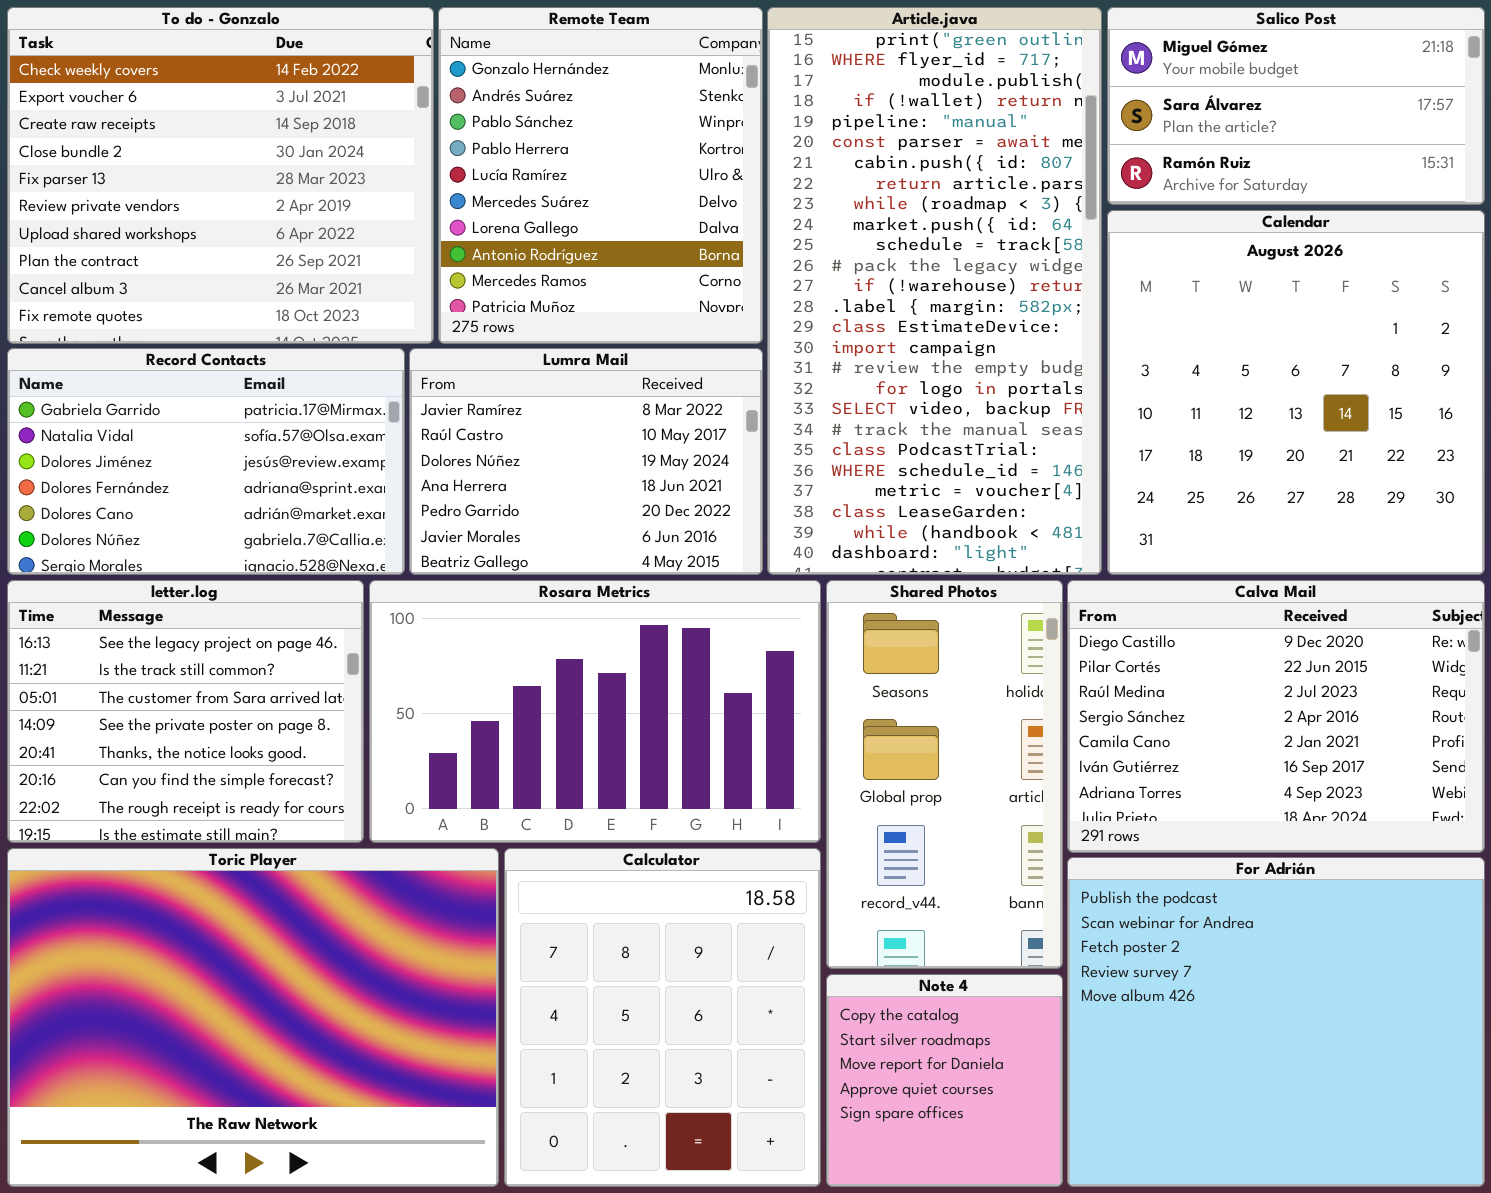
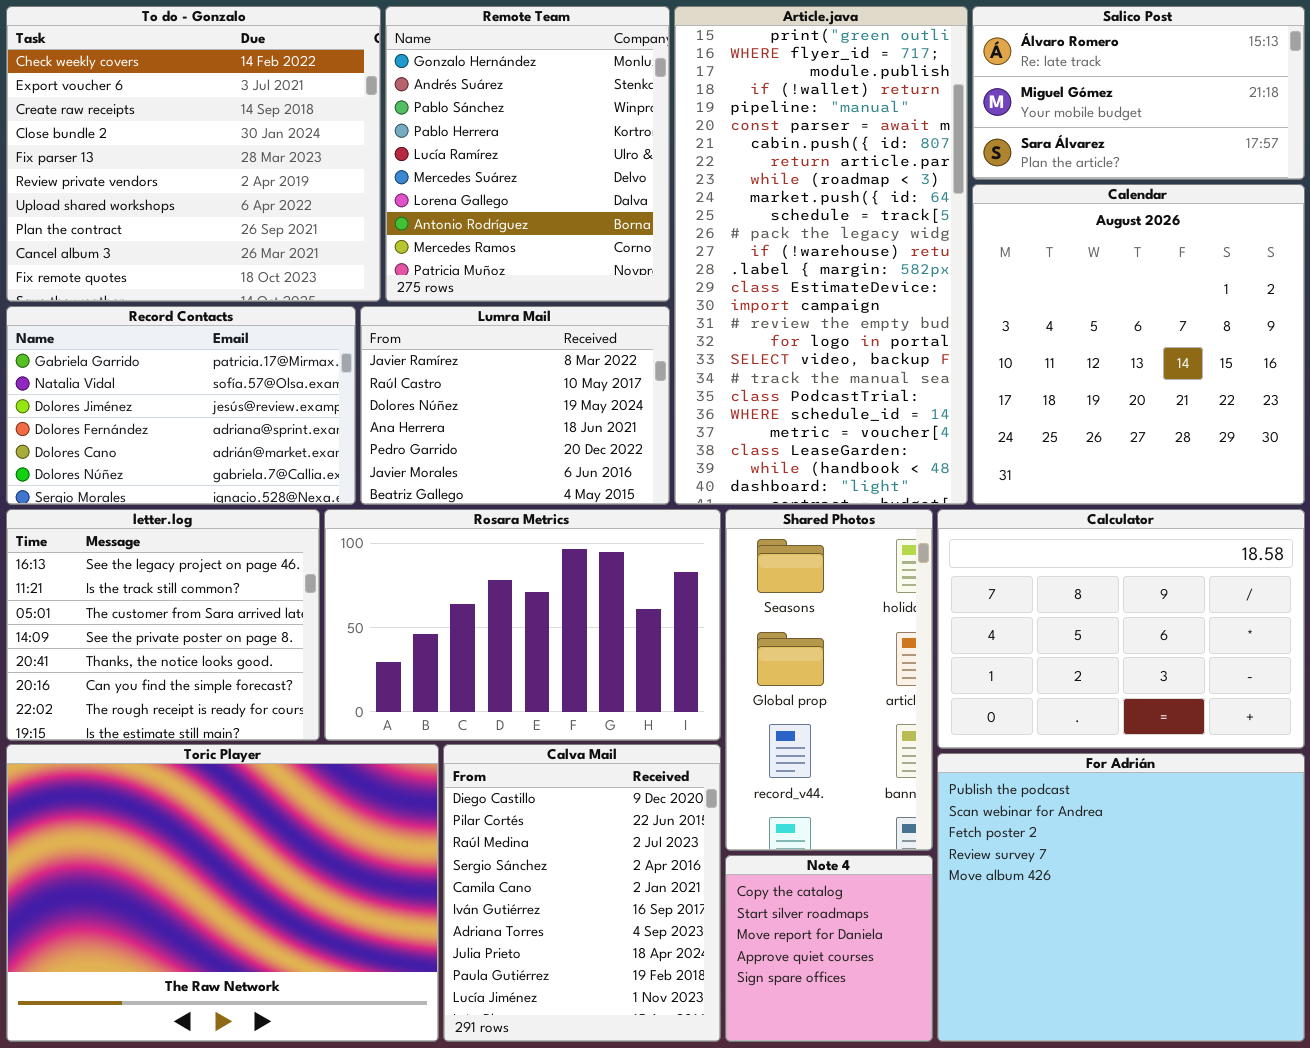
Salico Post: [1107,7,1485,205] -> [972,6,1305,180], scrolled up 1 row
Calva Mail: [1067,580,1485,853] -> [443,744,721,1042], moved, resized
Calculator: [504,848,821,1187] -> [937,509,1305,749], moved, resized

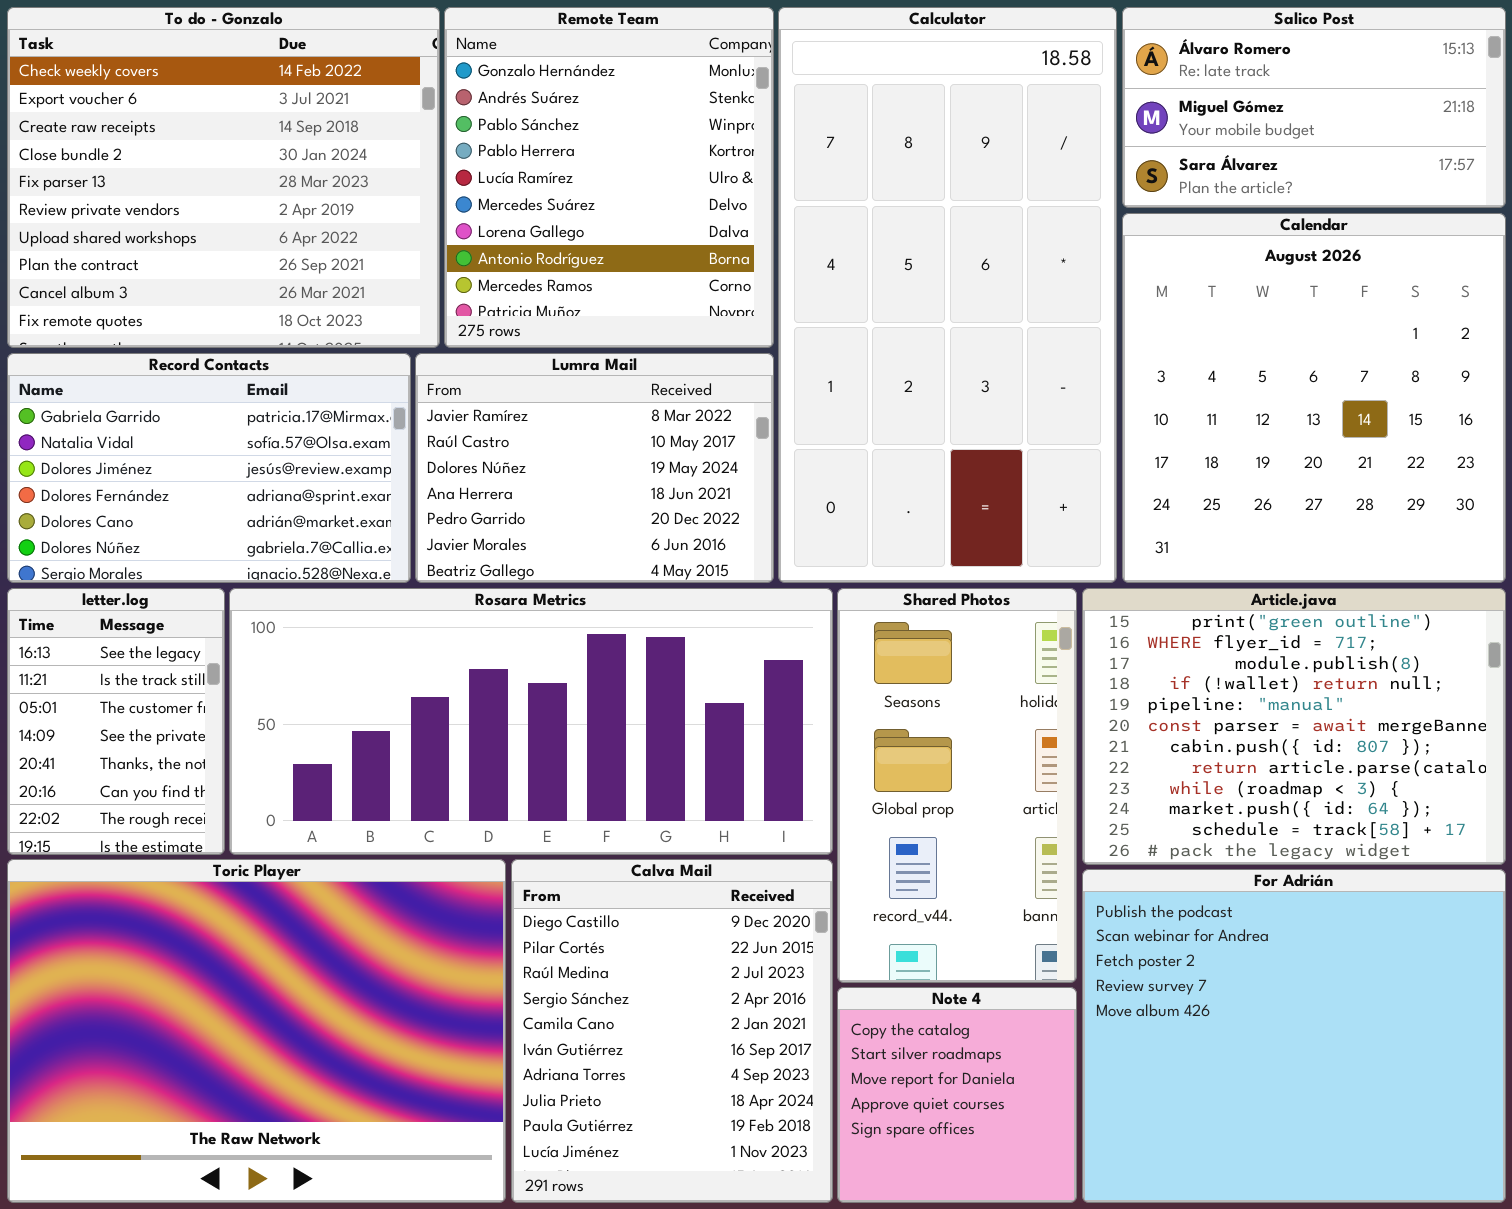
Article.java: [674,6,968,505] -> [1082,588,1506,865], moved, resized
letter.log: [6,509,320,741] -> [7,588,225,855], resized
Rosara Metrics: [324,509,721,741] -> [229,588,833,855], resized
Calculator: [937,509,1305,749] -> [778,7,1117,583], moved, resized

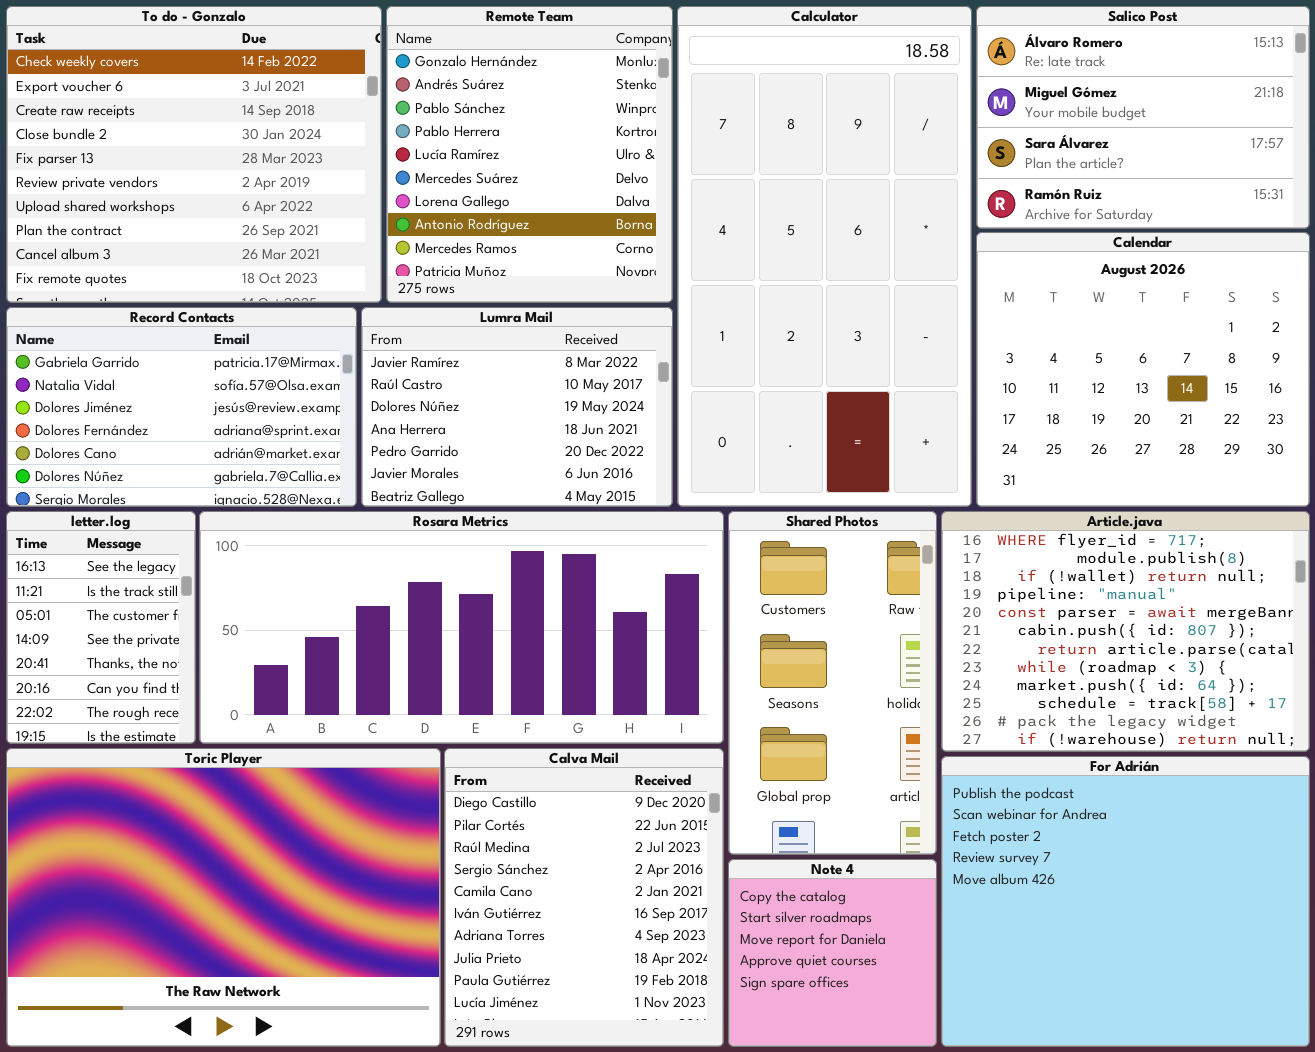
Salico Post: [1122,7,1506,208] -> [976,6,1310,229], resized
Calendar: [1122,213,1506,583] -> [976,232,1310,507], resized
Shared Photos: [837,588,1077,983] -> [728,511,937,855], scrolled up 1 row
Article.java: [1082,588,1506,865] -> [941,511,1310,752], scrolled down 1 row

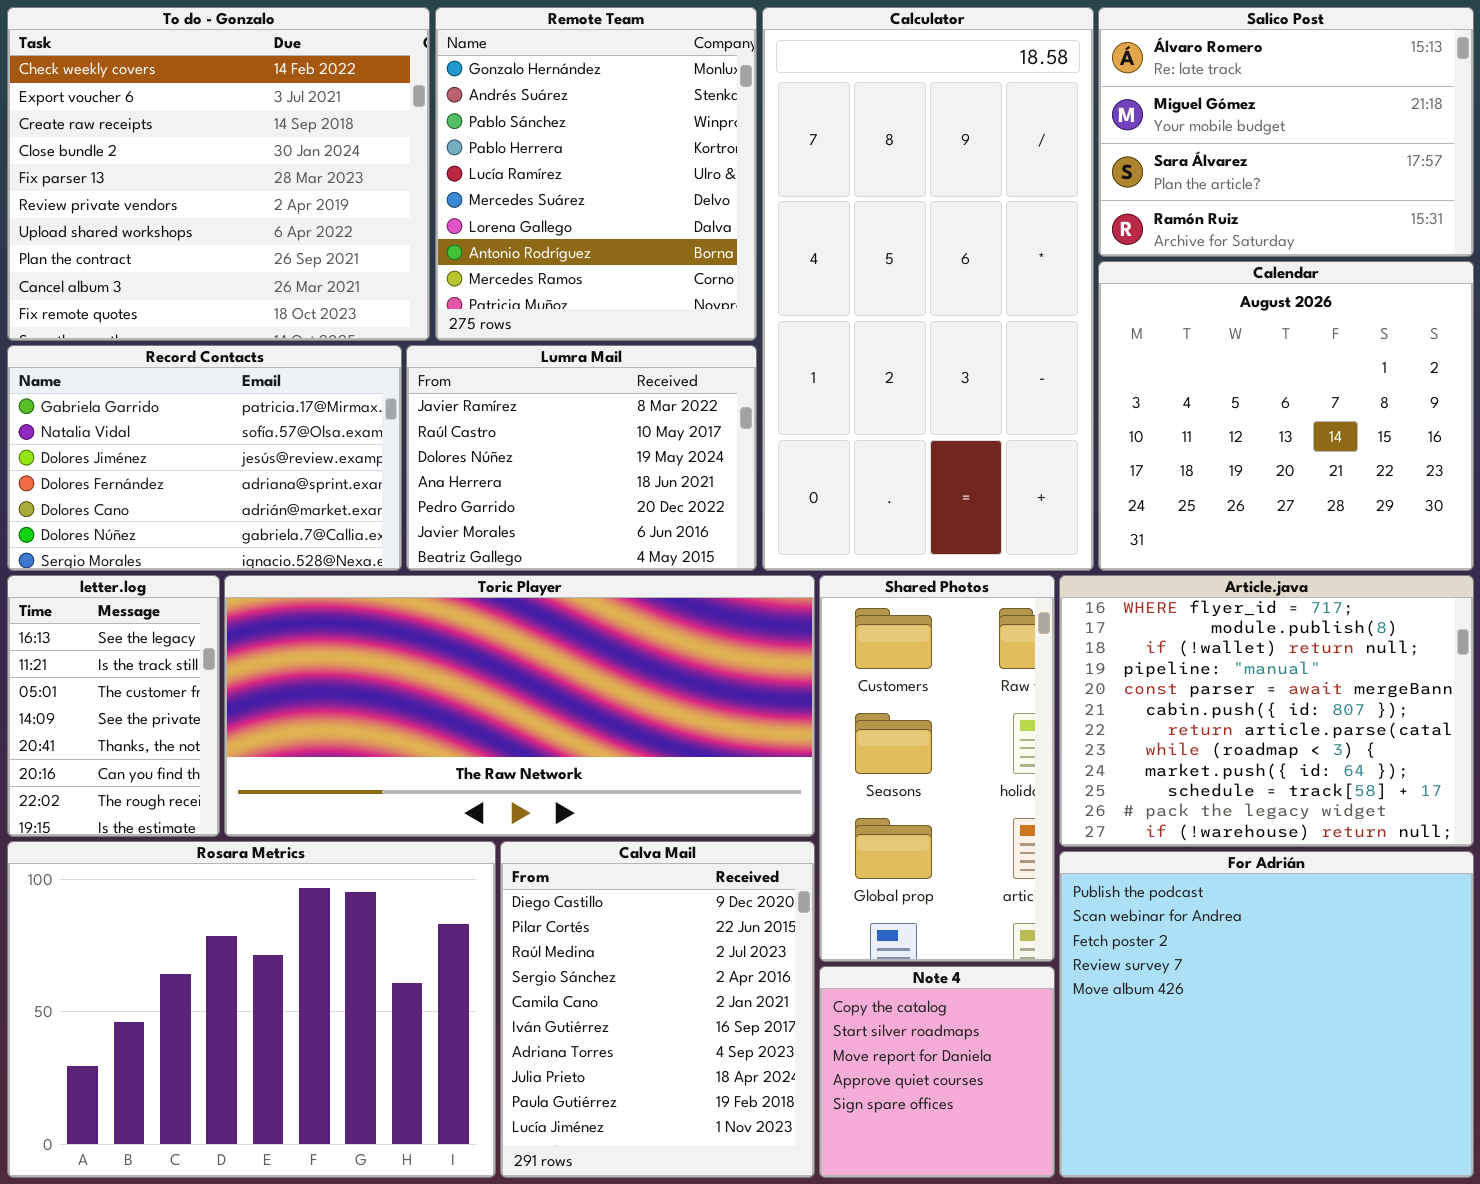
Rosara Metrics: [199,511,724,744] -> [7,841,496,1178], moved, resized
Toric Player: [6,748,441,1047] -> [224,575,815,837], moved, resized

